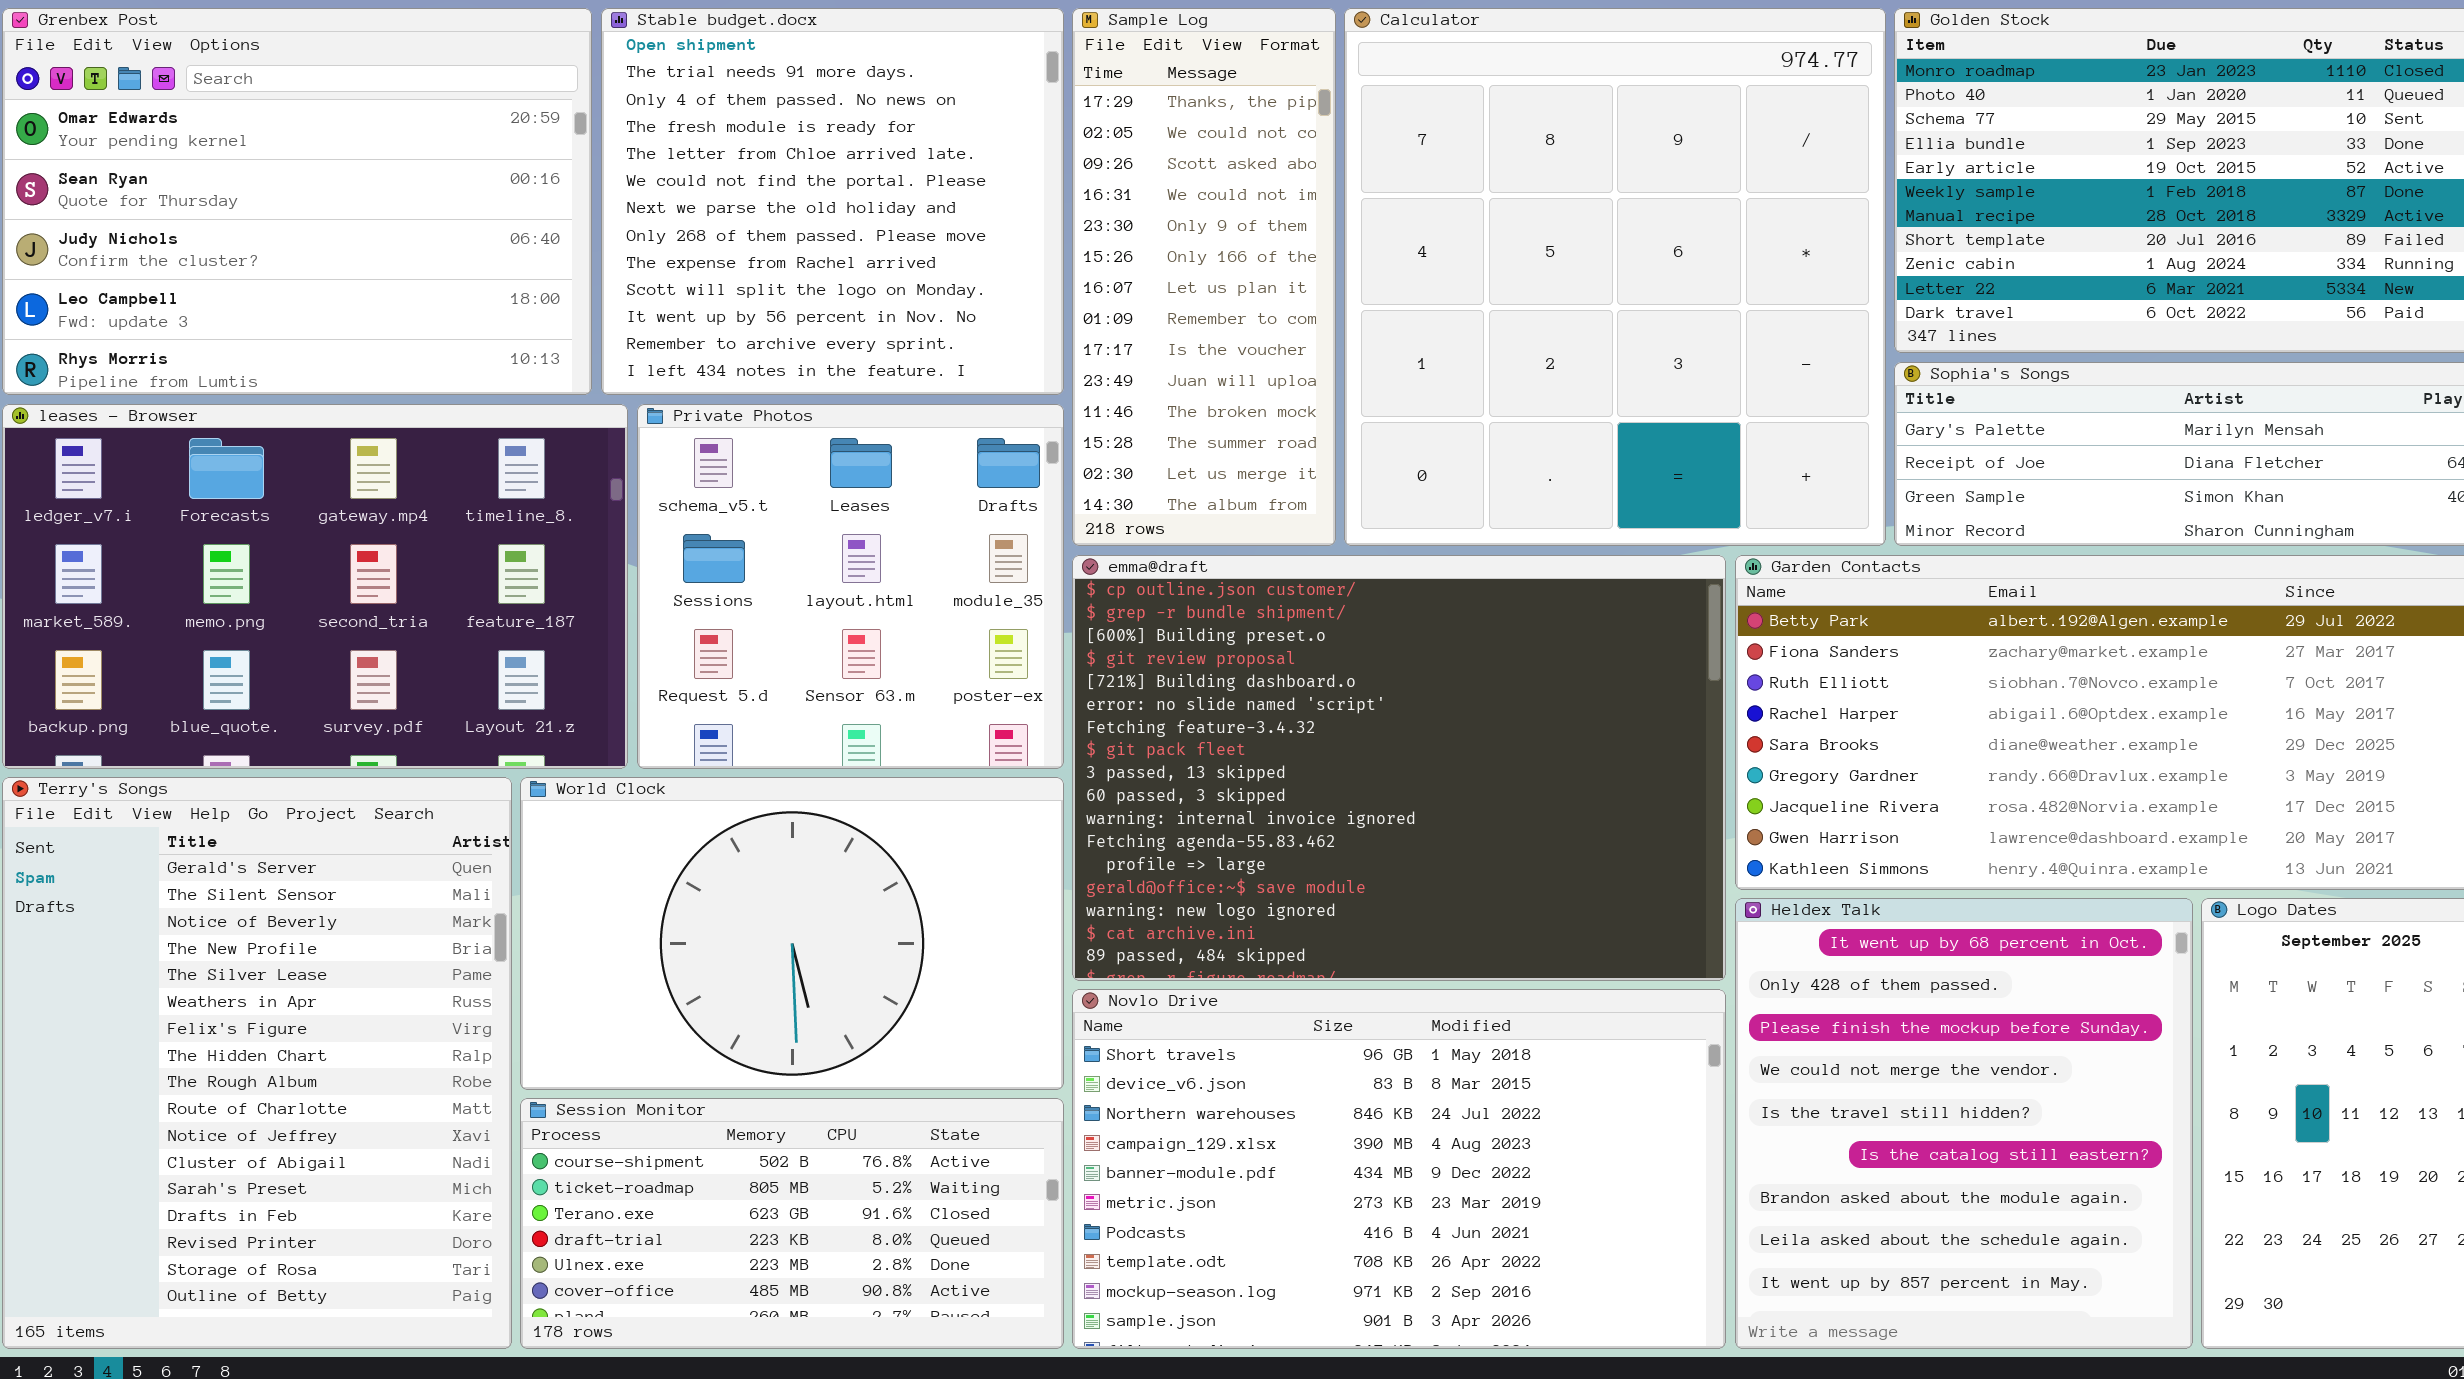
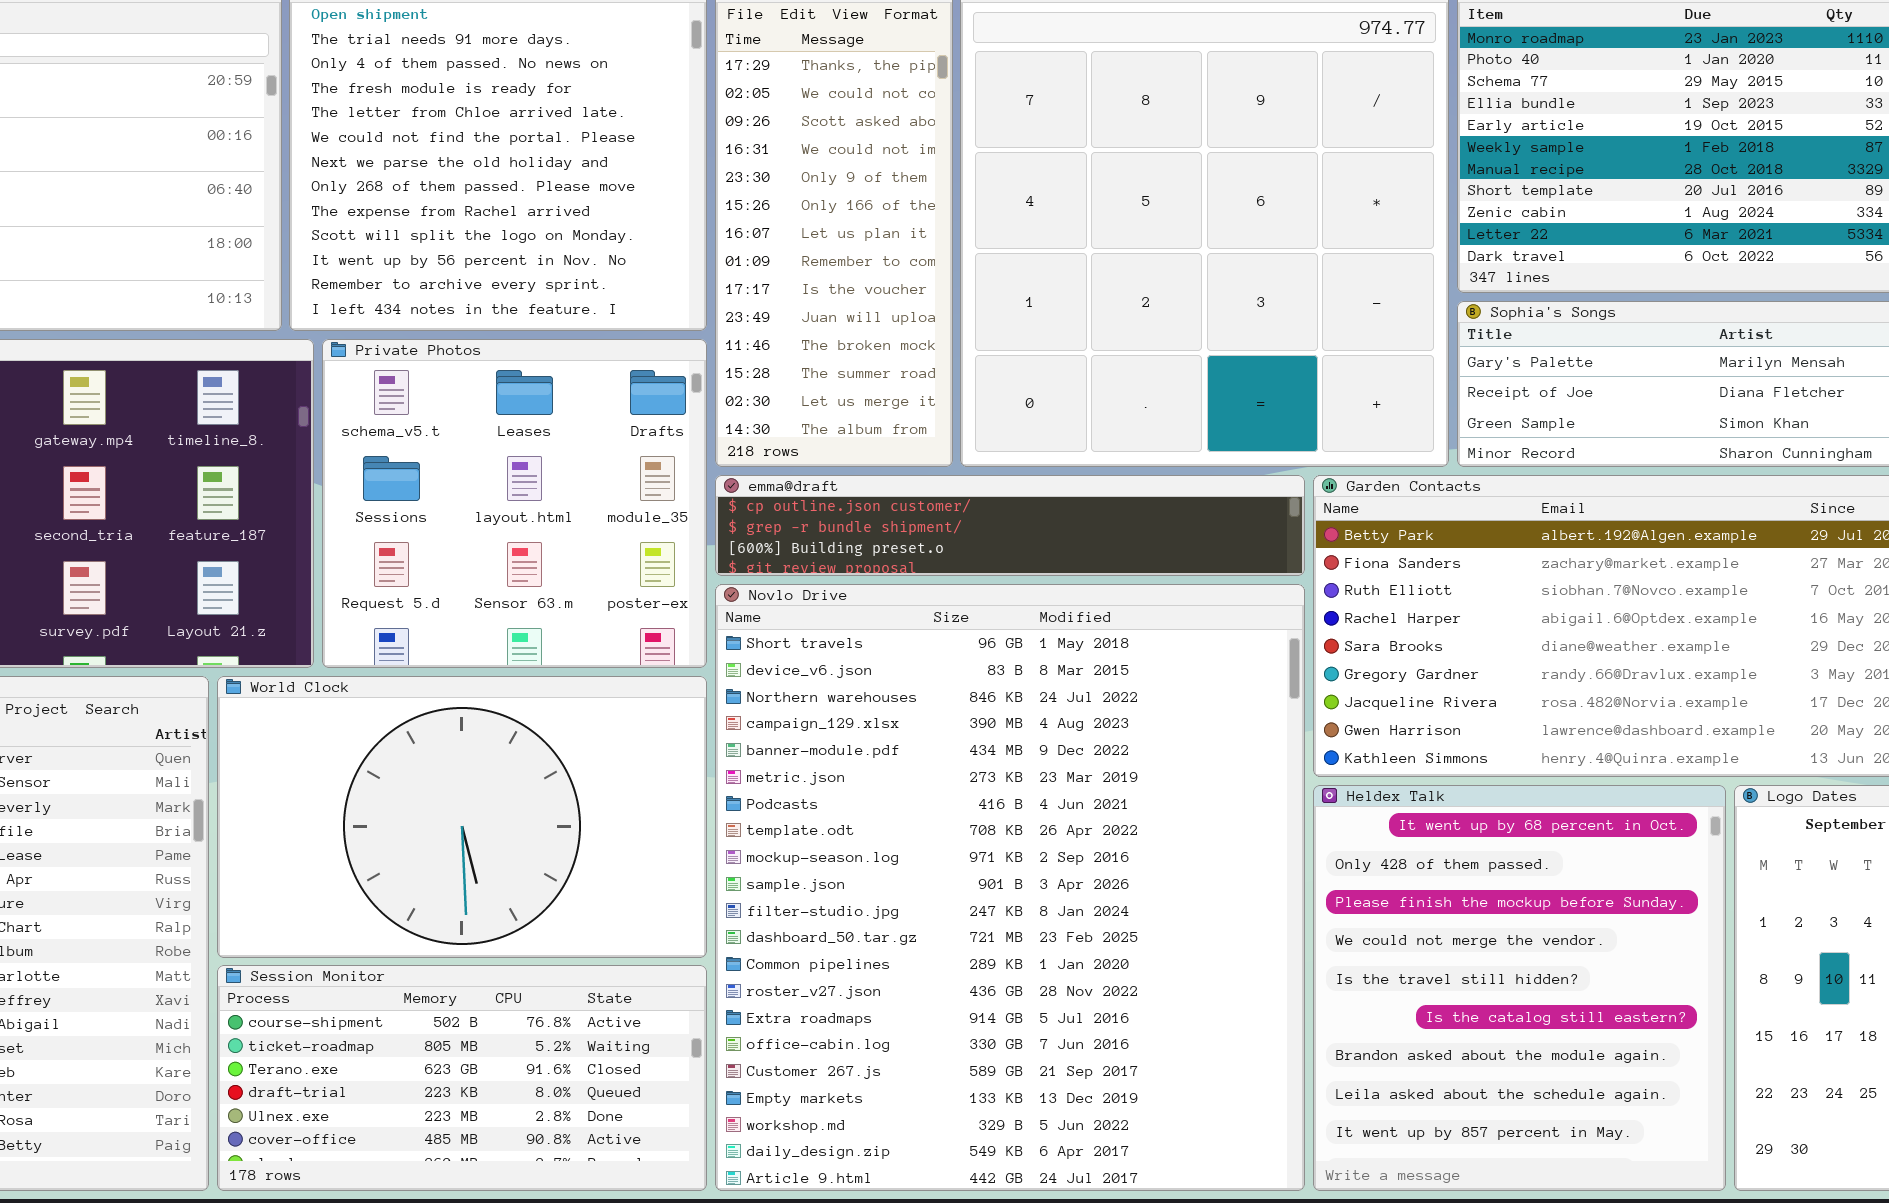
emma@draft: [1072,555,1726,981] -> [715,475,1305,576], resized
Novlo Drive: [1072,989,1726,1349] -> [715,584,1305,1191], resized

